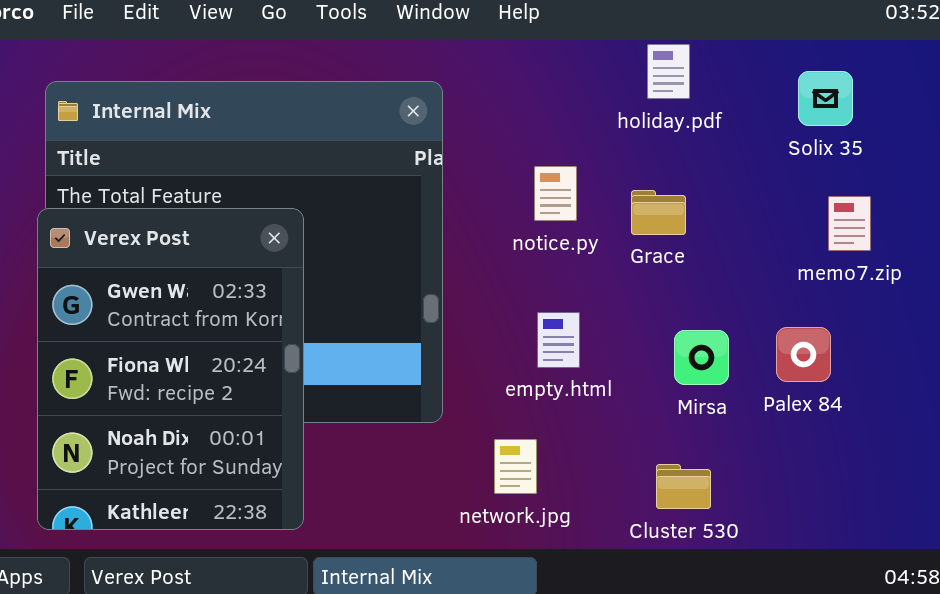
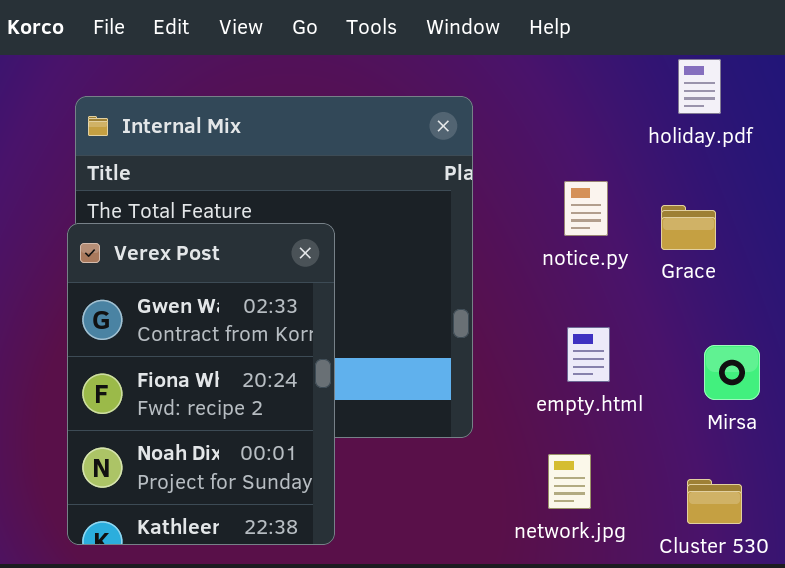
network.jpg: [494,439,537,494] -> [548,454,591,509], moved

